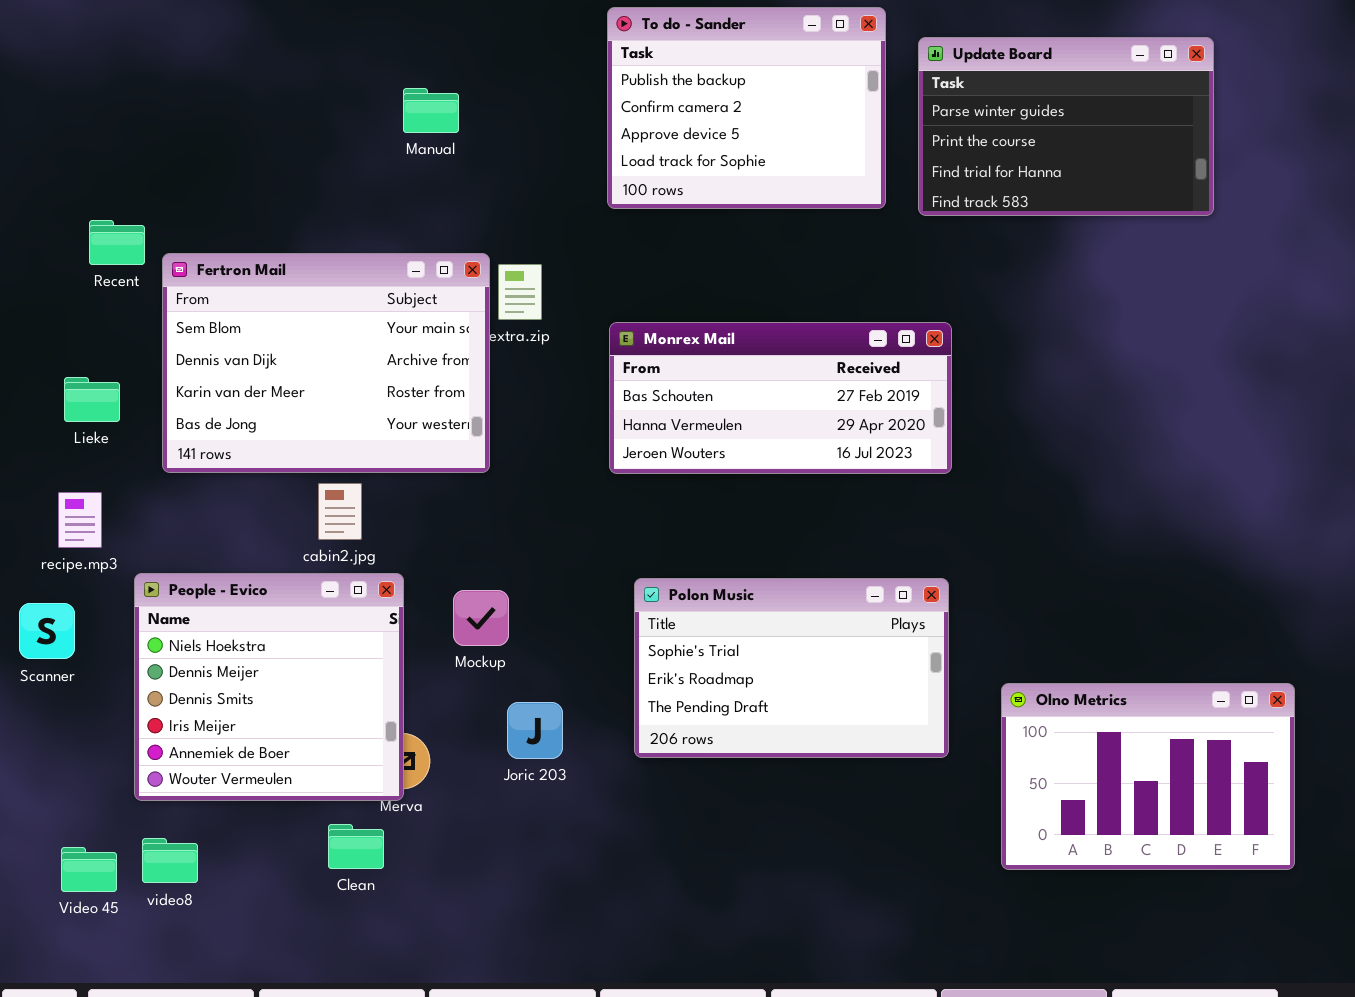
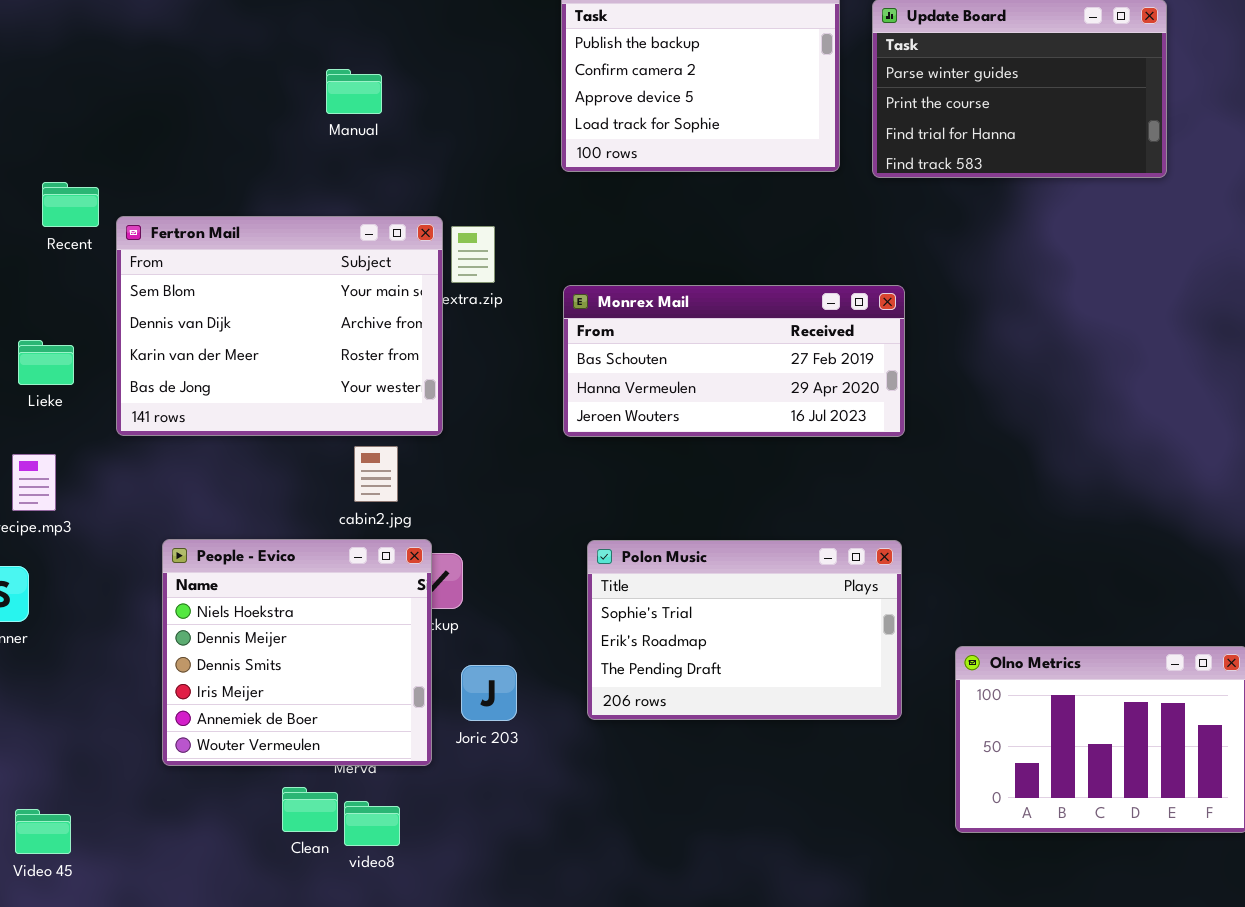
Manual: [403,88,459,133] -> [326,69,382,114], moved
cabin2.jpg: [318,483,362,540] -> [354,446,398,502], moved
People - Evico: [134,573,404,801] -> [162,539,432,766], moved
video8: [142,838,198,883] -> [344,801,400,846], moved

